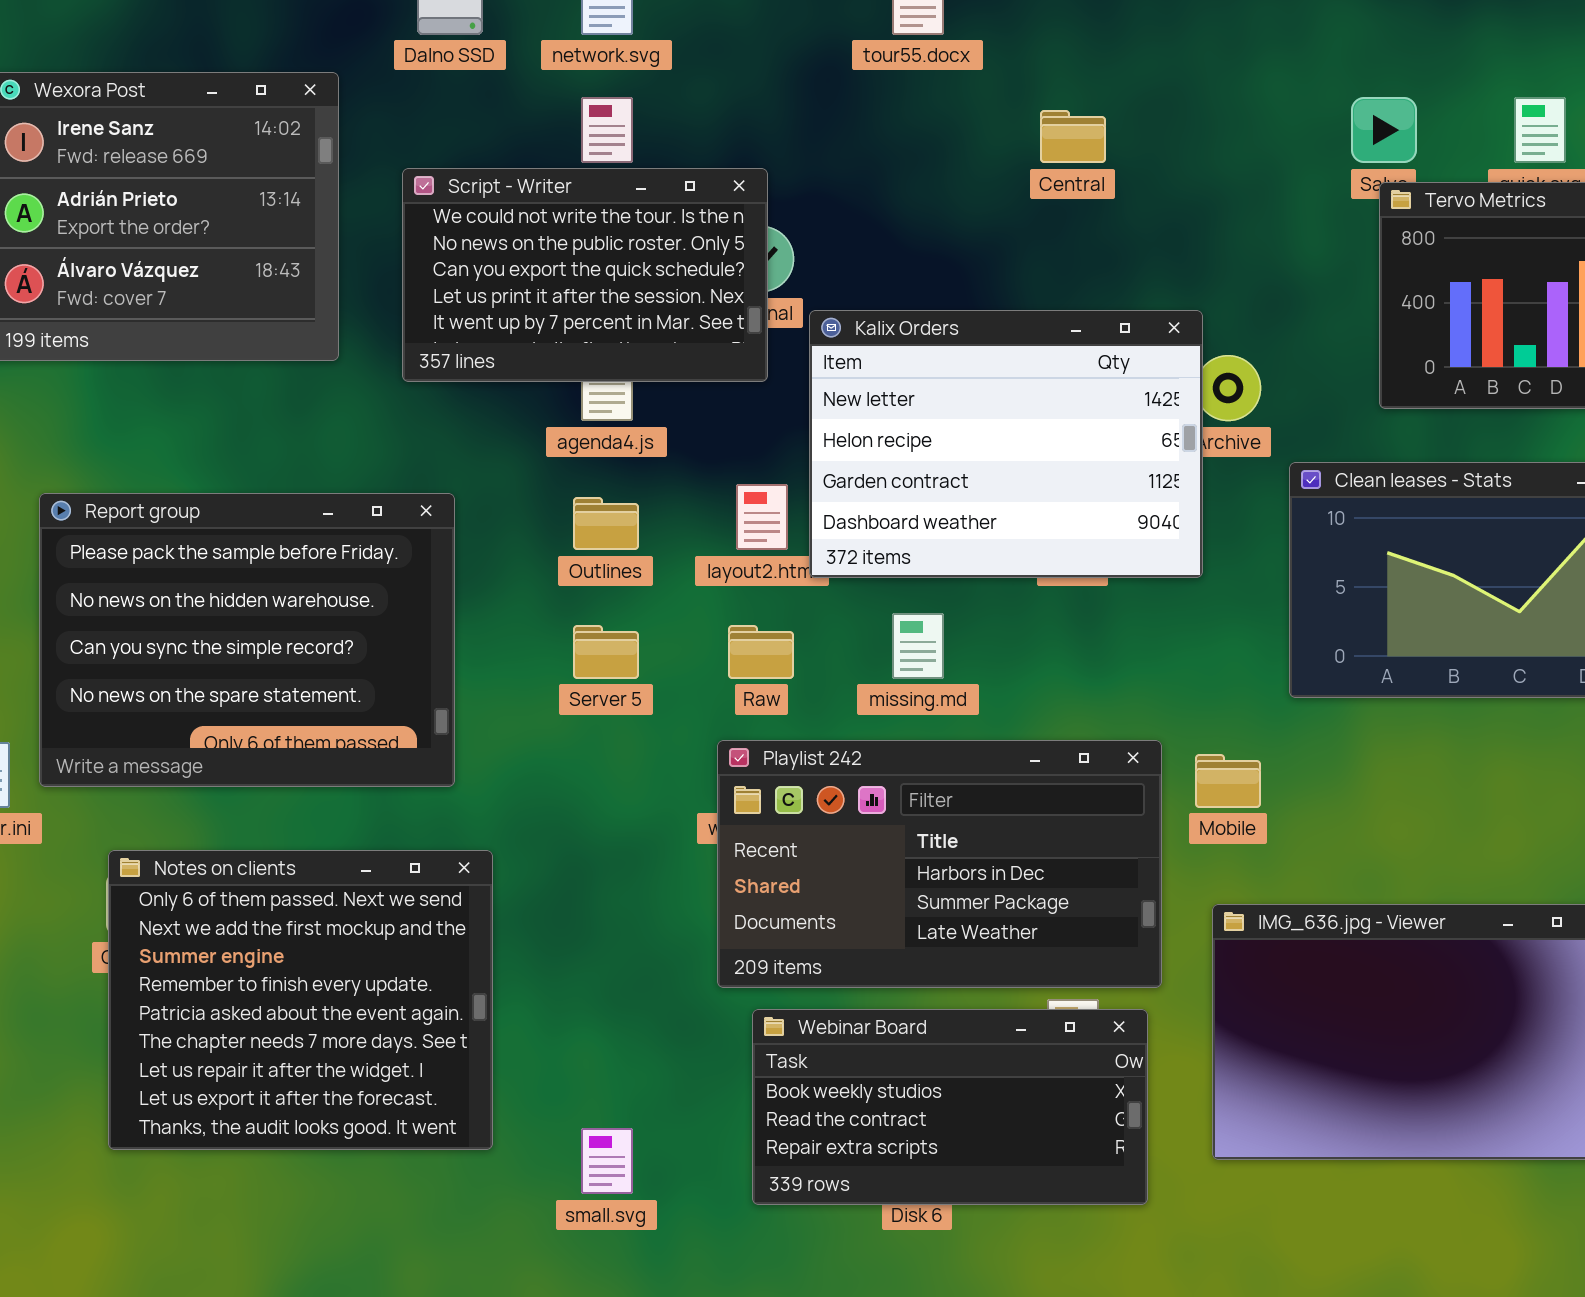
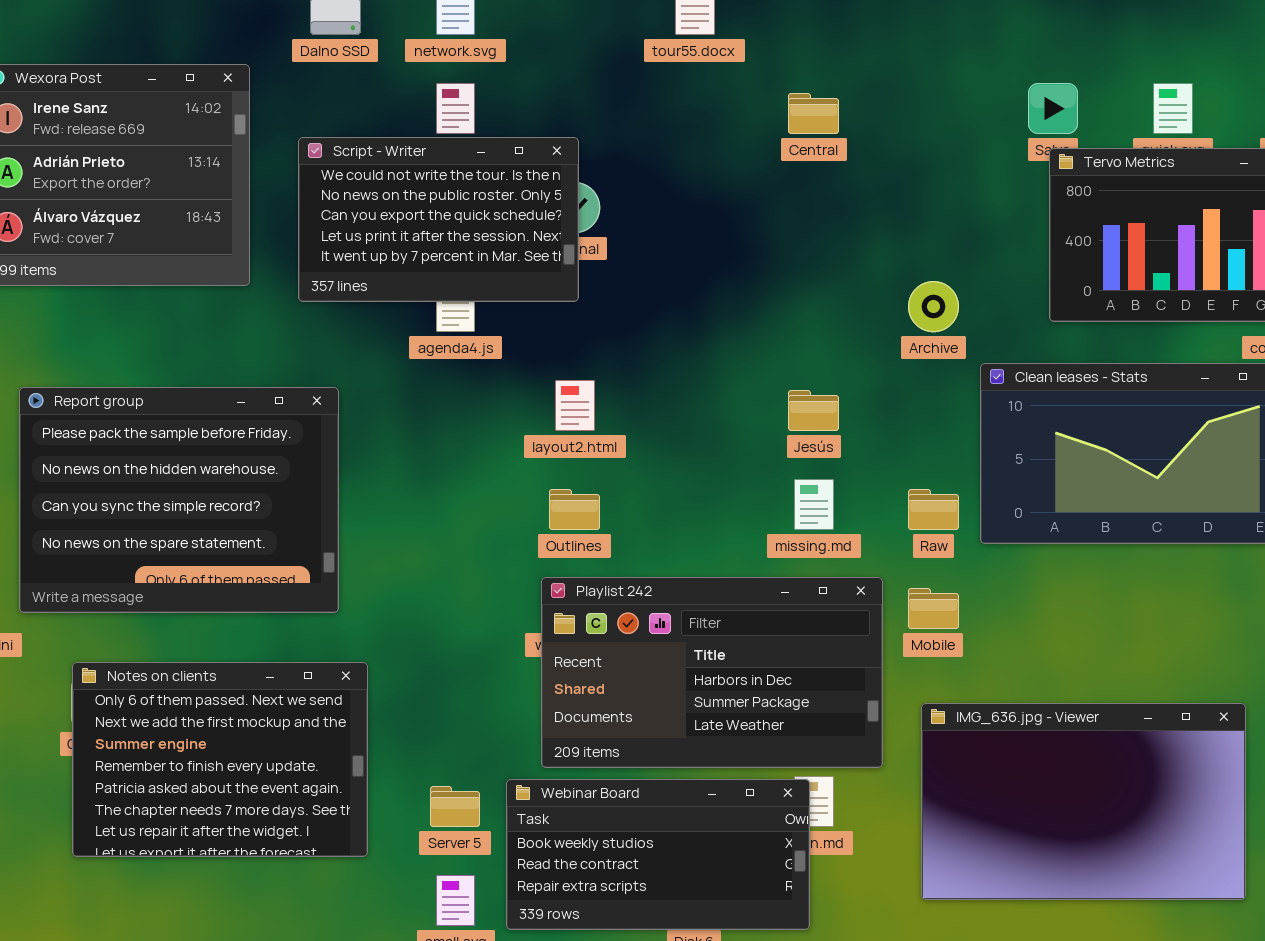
Kalix Orders: [809,310,1203,578] -> none, closed
Outlines: [573,497,639,550] -> [549,489,600,530], moved
missing.md: [892,613,944,679] -> [794,479,834,530], moved
Server 5: [573,625,639,679] -> [430,786,480,827], moved
Raw: [728,625,794,679] -> [908,489,959,530], moved
Notes on clients: [108,850,493,1150] -> [72,662,368,857], resized
Webinar Board: [752,1009,1148,1205] -> [506,779,810,930], moved

